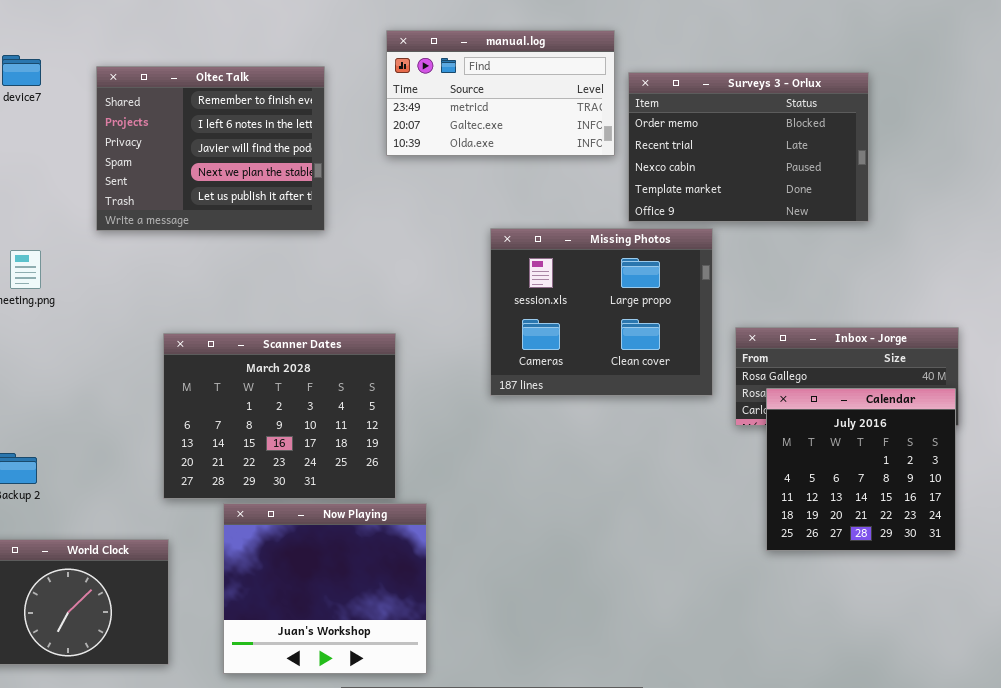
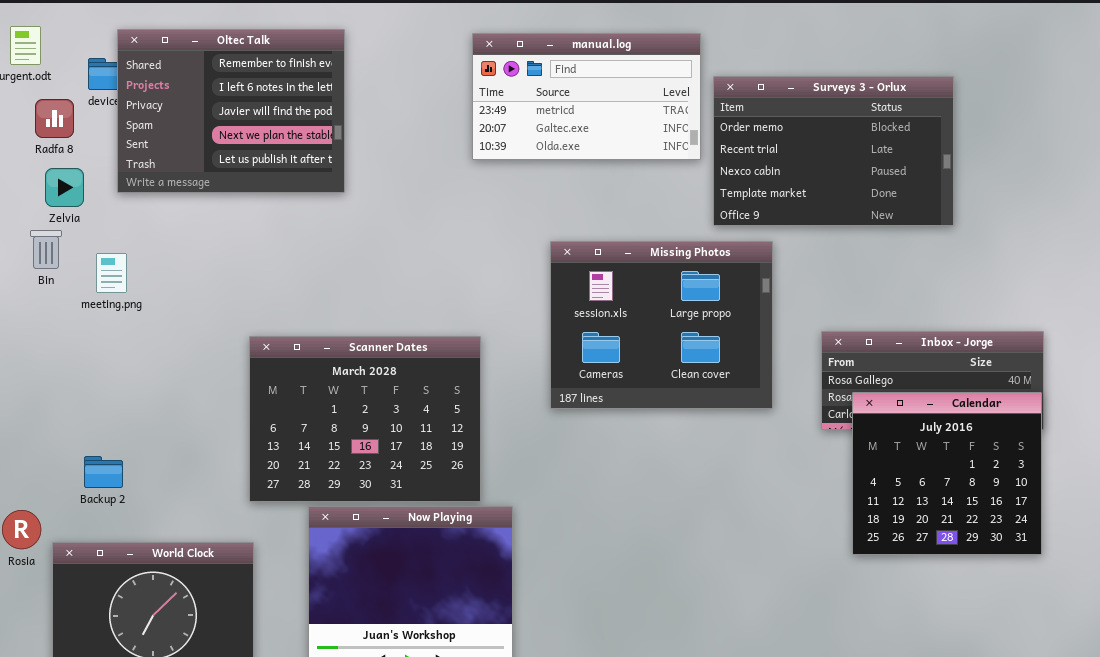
Oltec Talk: [96,66,325,231] -> [117,29,345,193], moved
Missing Photos: [490,228,713,396] -> [550,241,773,409], moved

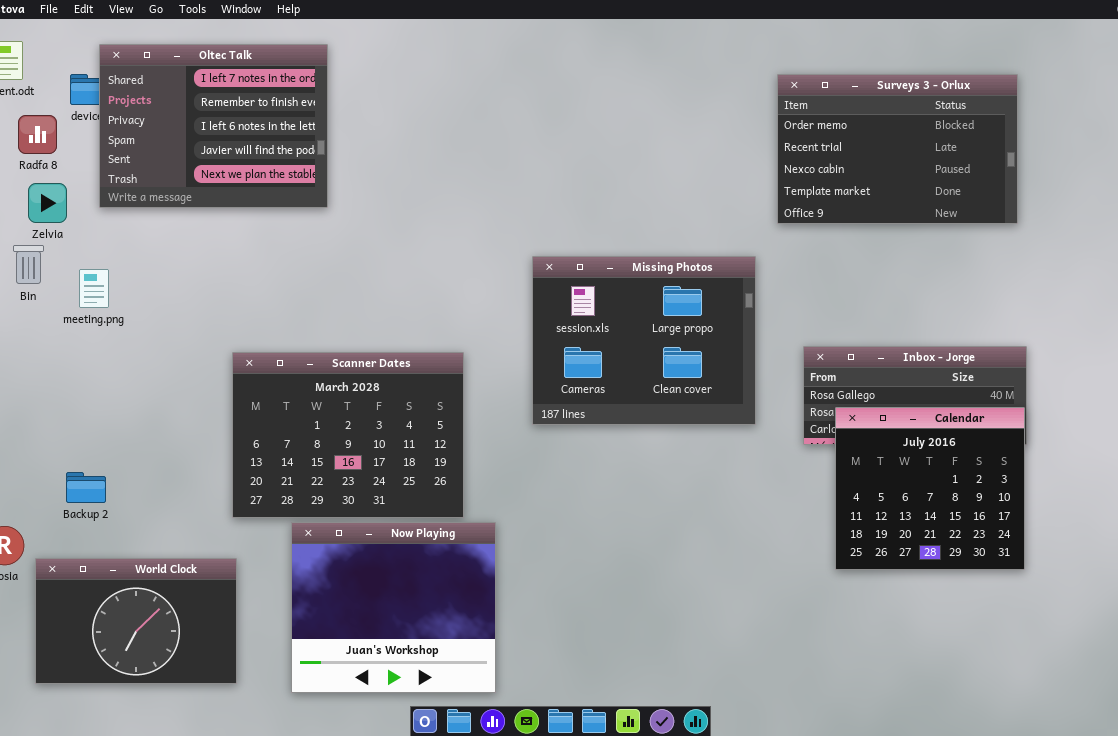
Oltec Talk: [117,29,345,193] -> [99,44,328,208], scrolled up 1 row
manual.log: [472,33,701,160] -> none, closed
Surveys 3 - Orlux: [713,76,954,226] -> [777,74,1018,224], moved

